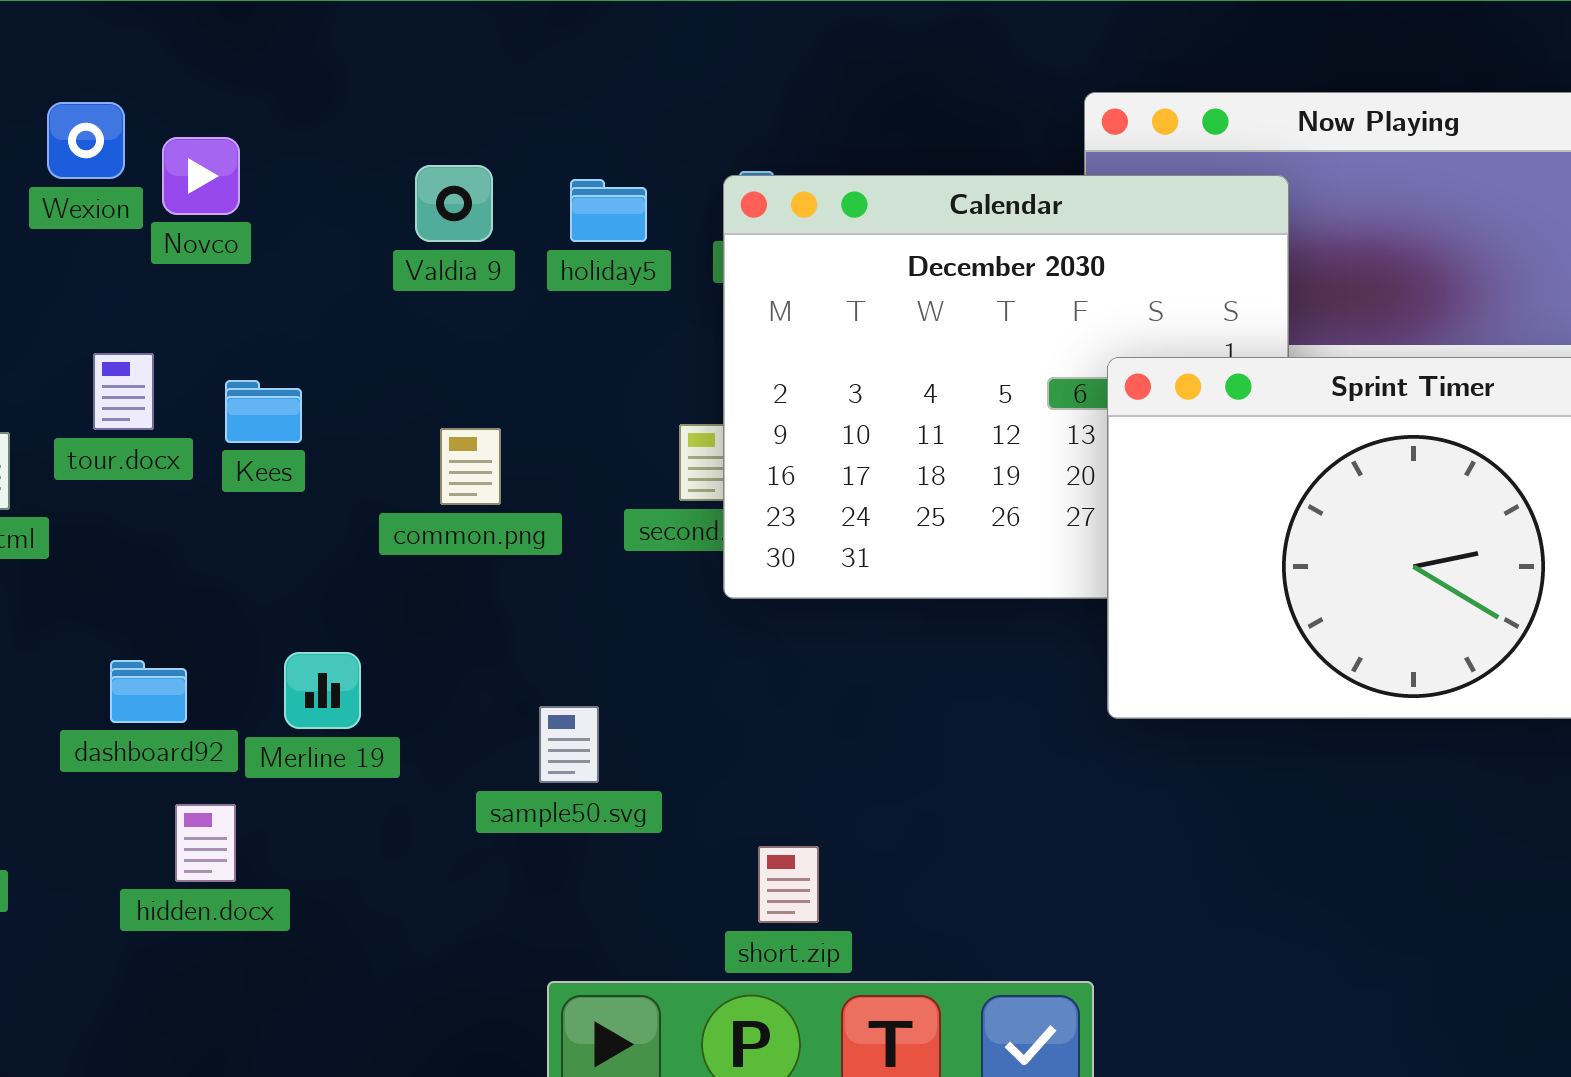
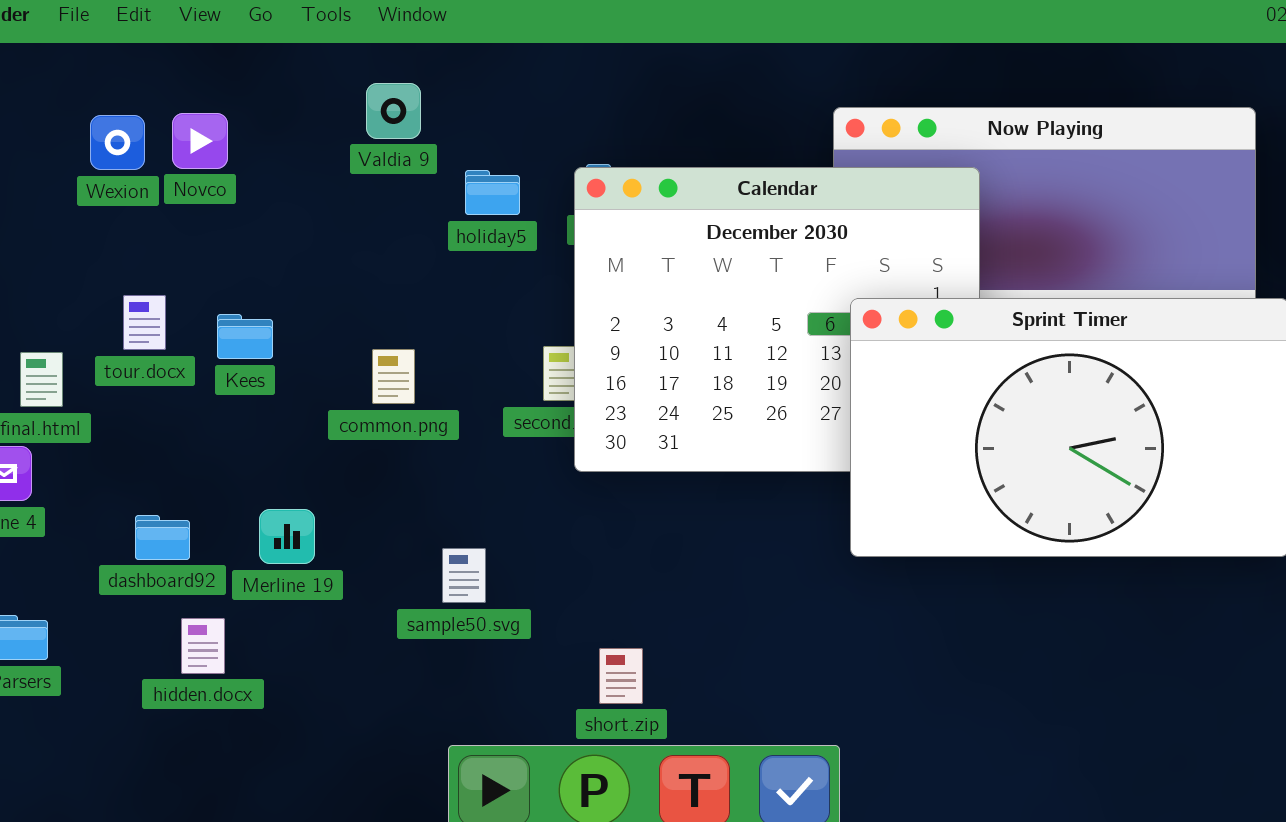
Novco: [162,137,240,215] -> [172,113,228,169], moved
Valdia 9: [415,165,493,242] -> [366,83,421,139], moved

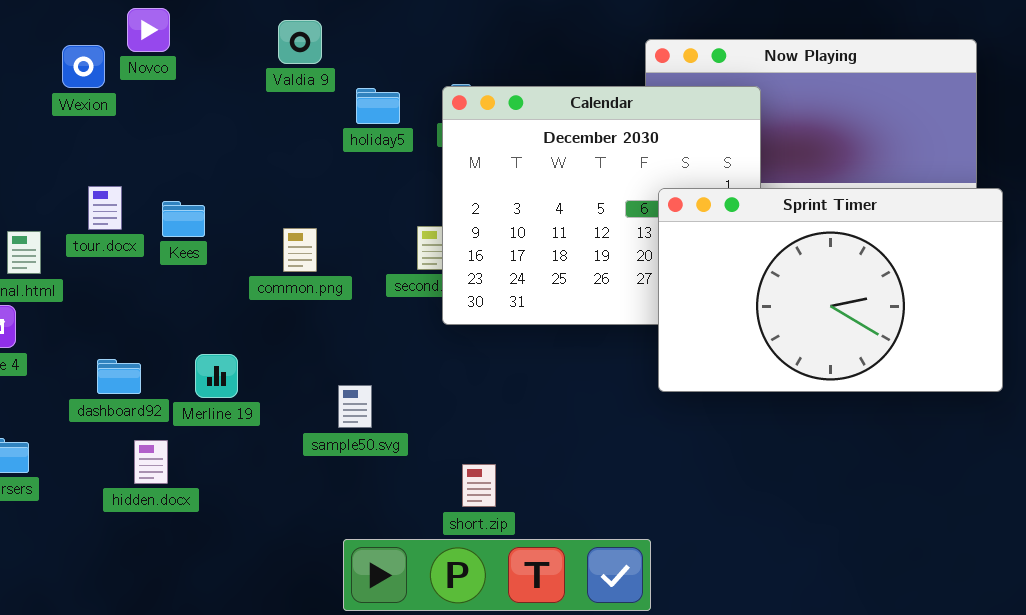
Novco: [172,113,228,169] -> [127,8,170,52], moved

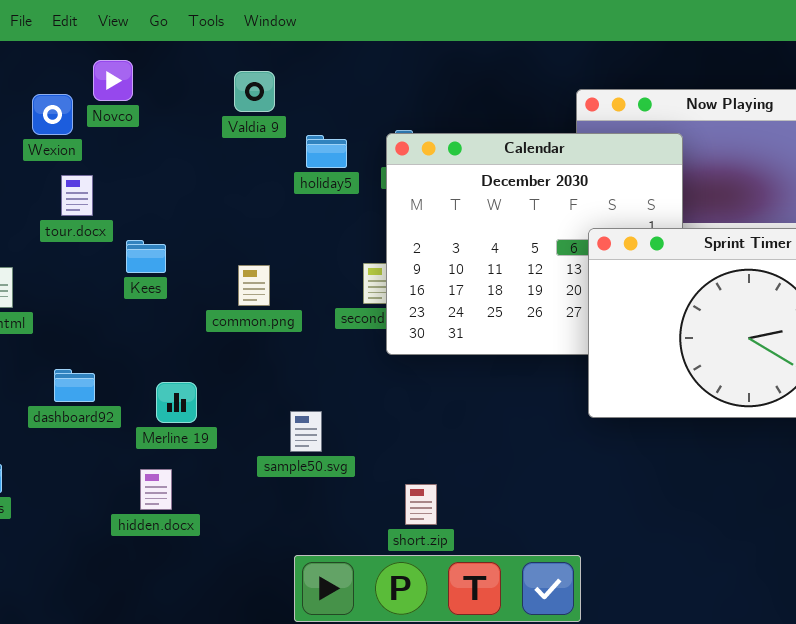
tour.docx: [88,186,122,230] -> [61,175,93,216], moved
dashboard92: [97,359,141,394] -> [54,369,95,402], moved
hidden.docx: [134,440,168,484] -> [140,469,172,510], moved

